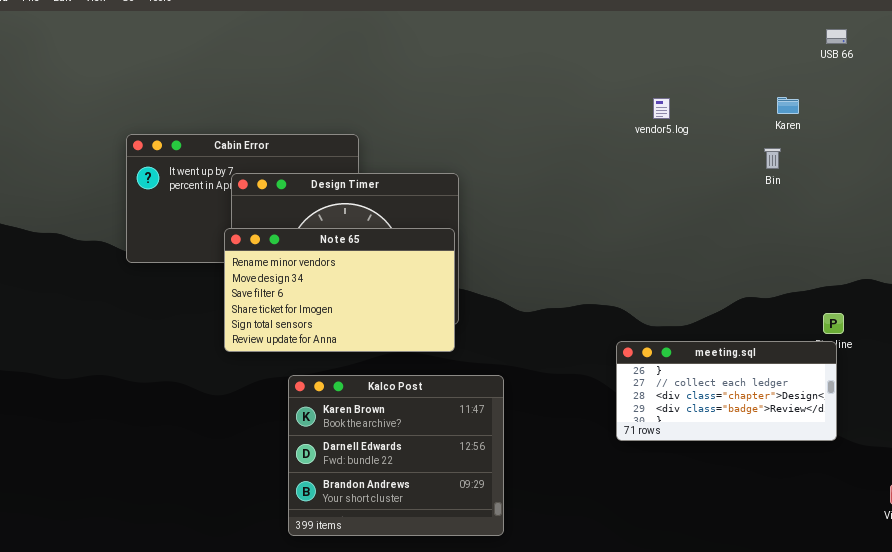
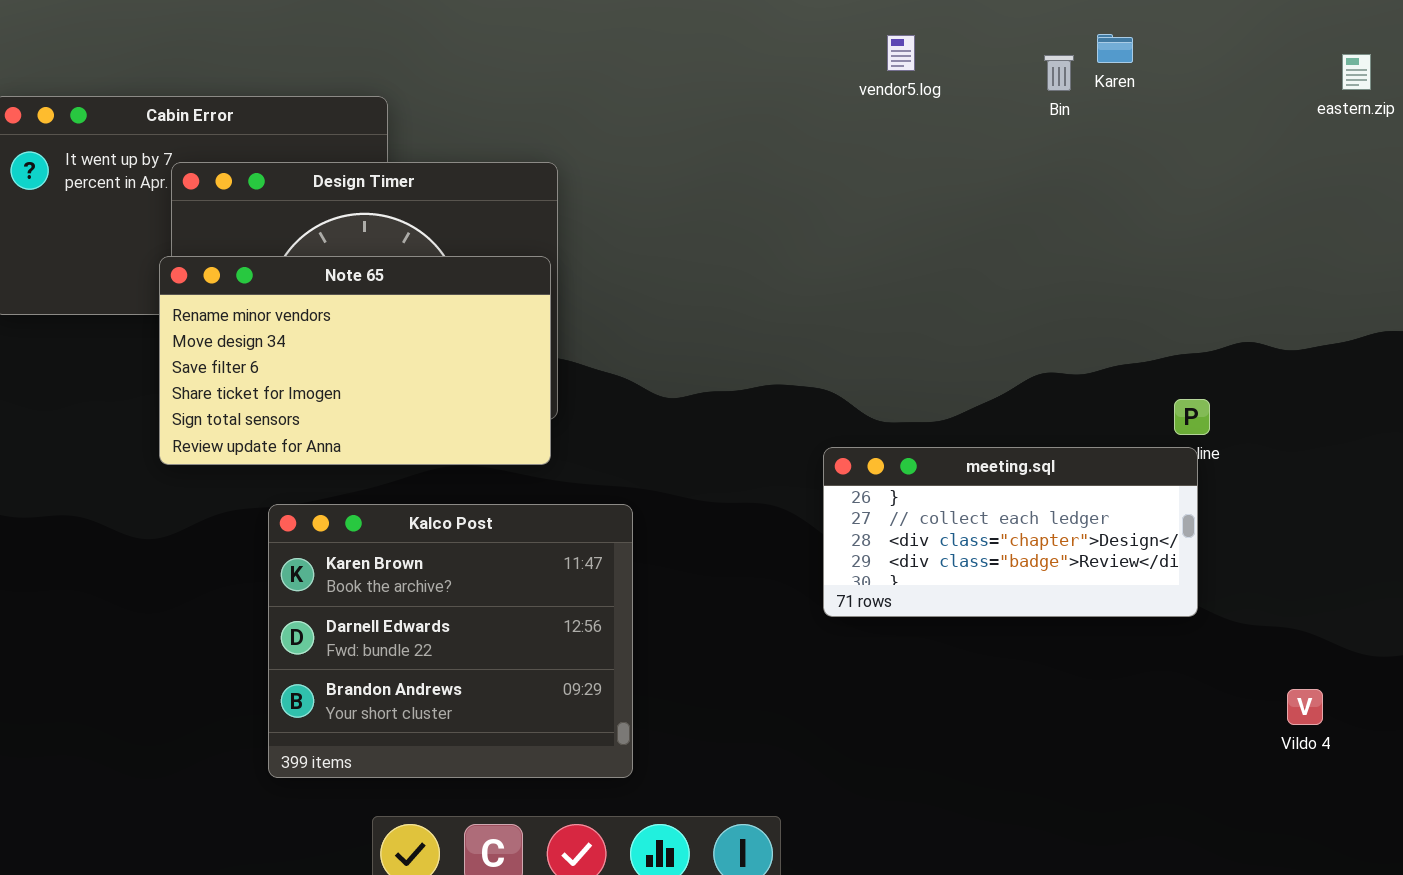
Bin: [764,148,781,169] -> [1044,55,1074,91], moved

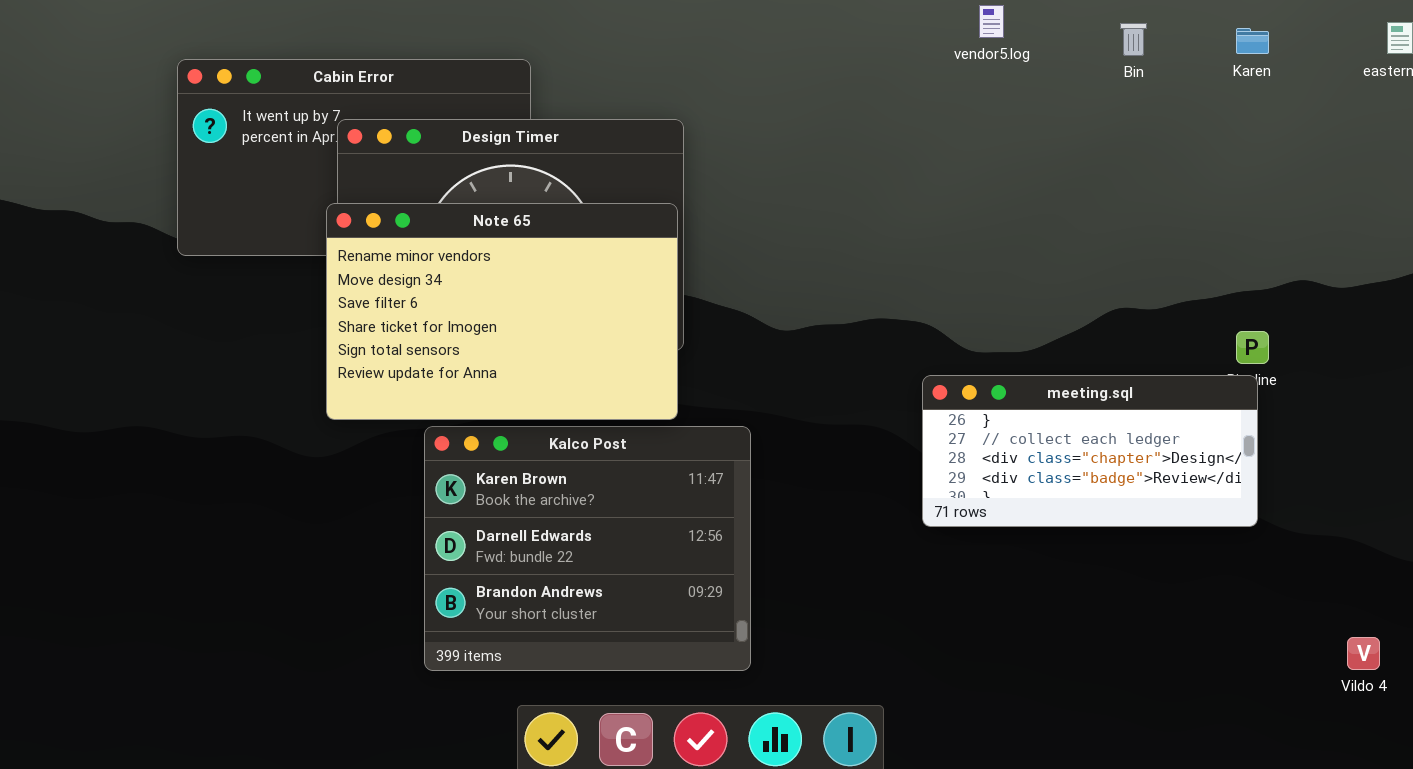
Karen: [1097,34,1133,63] -> [1236,28,1269,54], moved
Note 65: [159,256,551,465] -> [326,203,678,420], resized
Vildo 4: [1287,689,1323,725] -> [1347,637,1380,670], moved

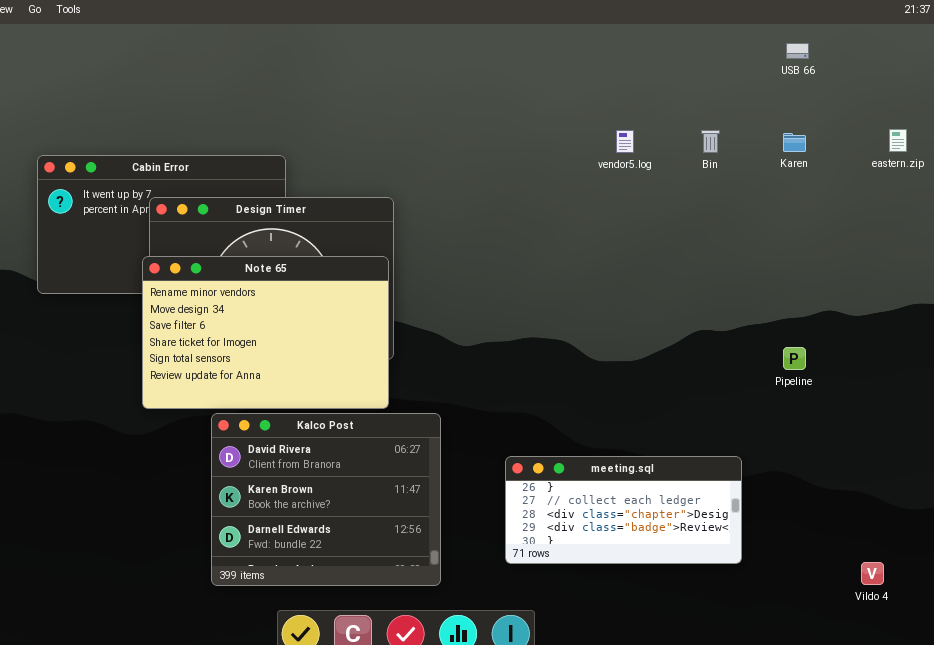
vendor5.log: [979,5,1004,38] -> [616,130,634,153], moved
meeting.sql: [922,375,1258,527] -> [505,456,742,564], moved
Kalco Post: [424,426,751,671] -> [211,413,441,586], scrolled up 1 row

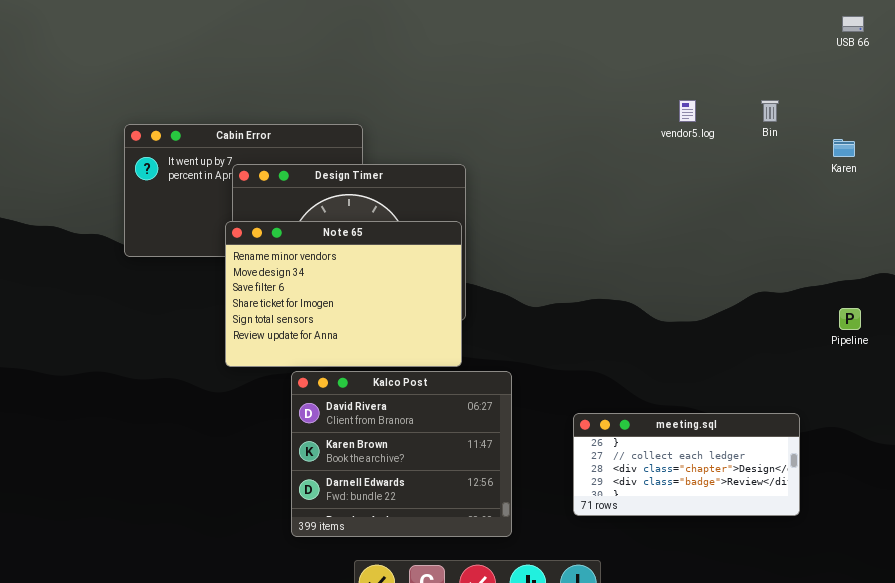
Karen: [783,133,806,152] -> [833,139,855,157], moved

